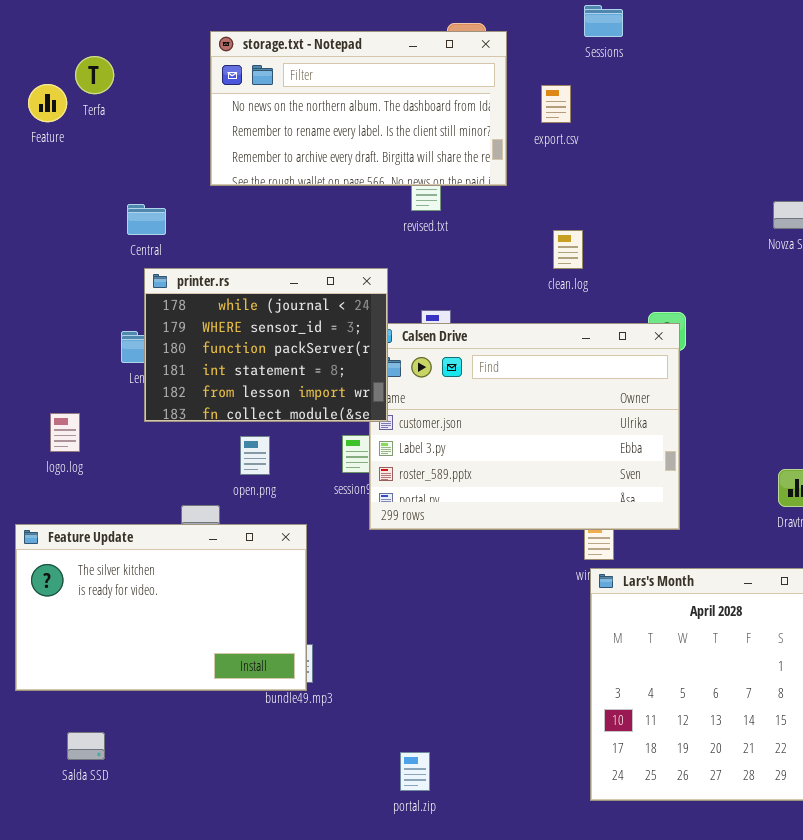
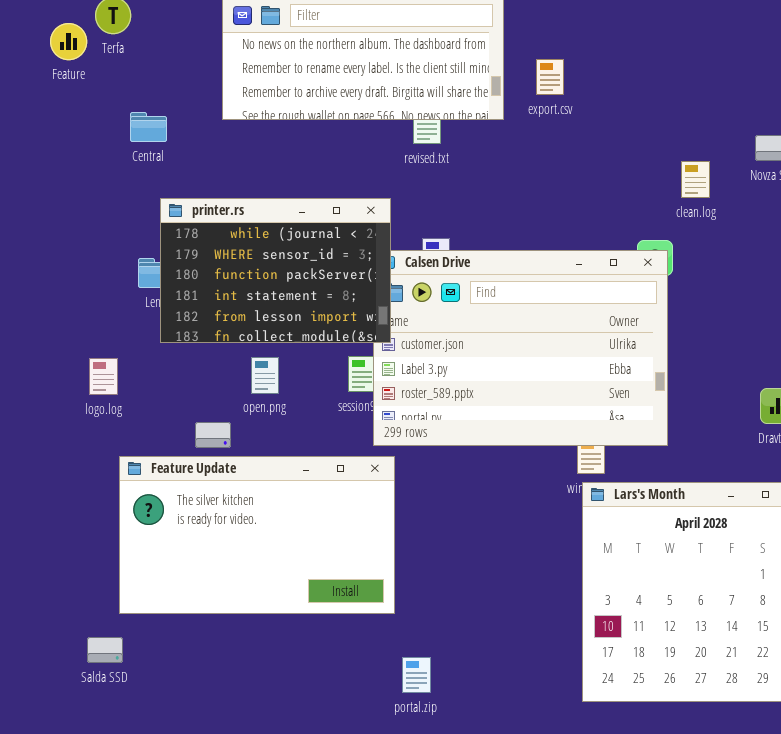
export.csv: [541,85,571,123] -> [536,59,564,95], moved
Central: [127,204,166,235] -> [130,112,167,142], moved
clean.log: [553,230,583,269] -> [681,161,710,198], moved
logo.log: [50,413,80,452] -> [89,358,118,395], moved
Feature Update: [15,524,307,691] -> [119,456,395,614], moved

